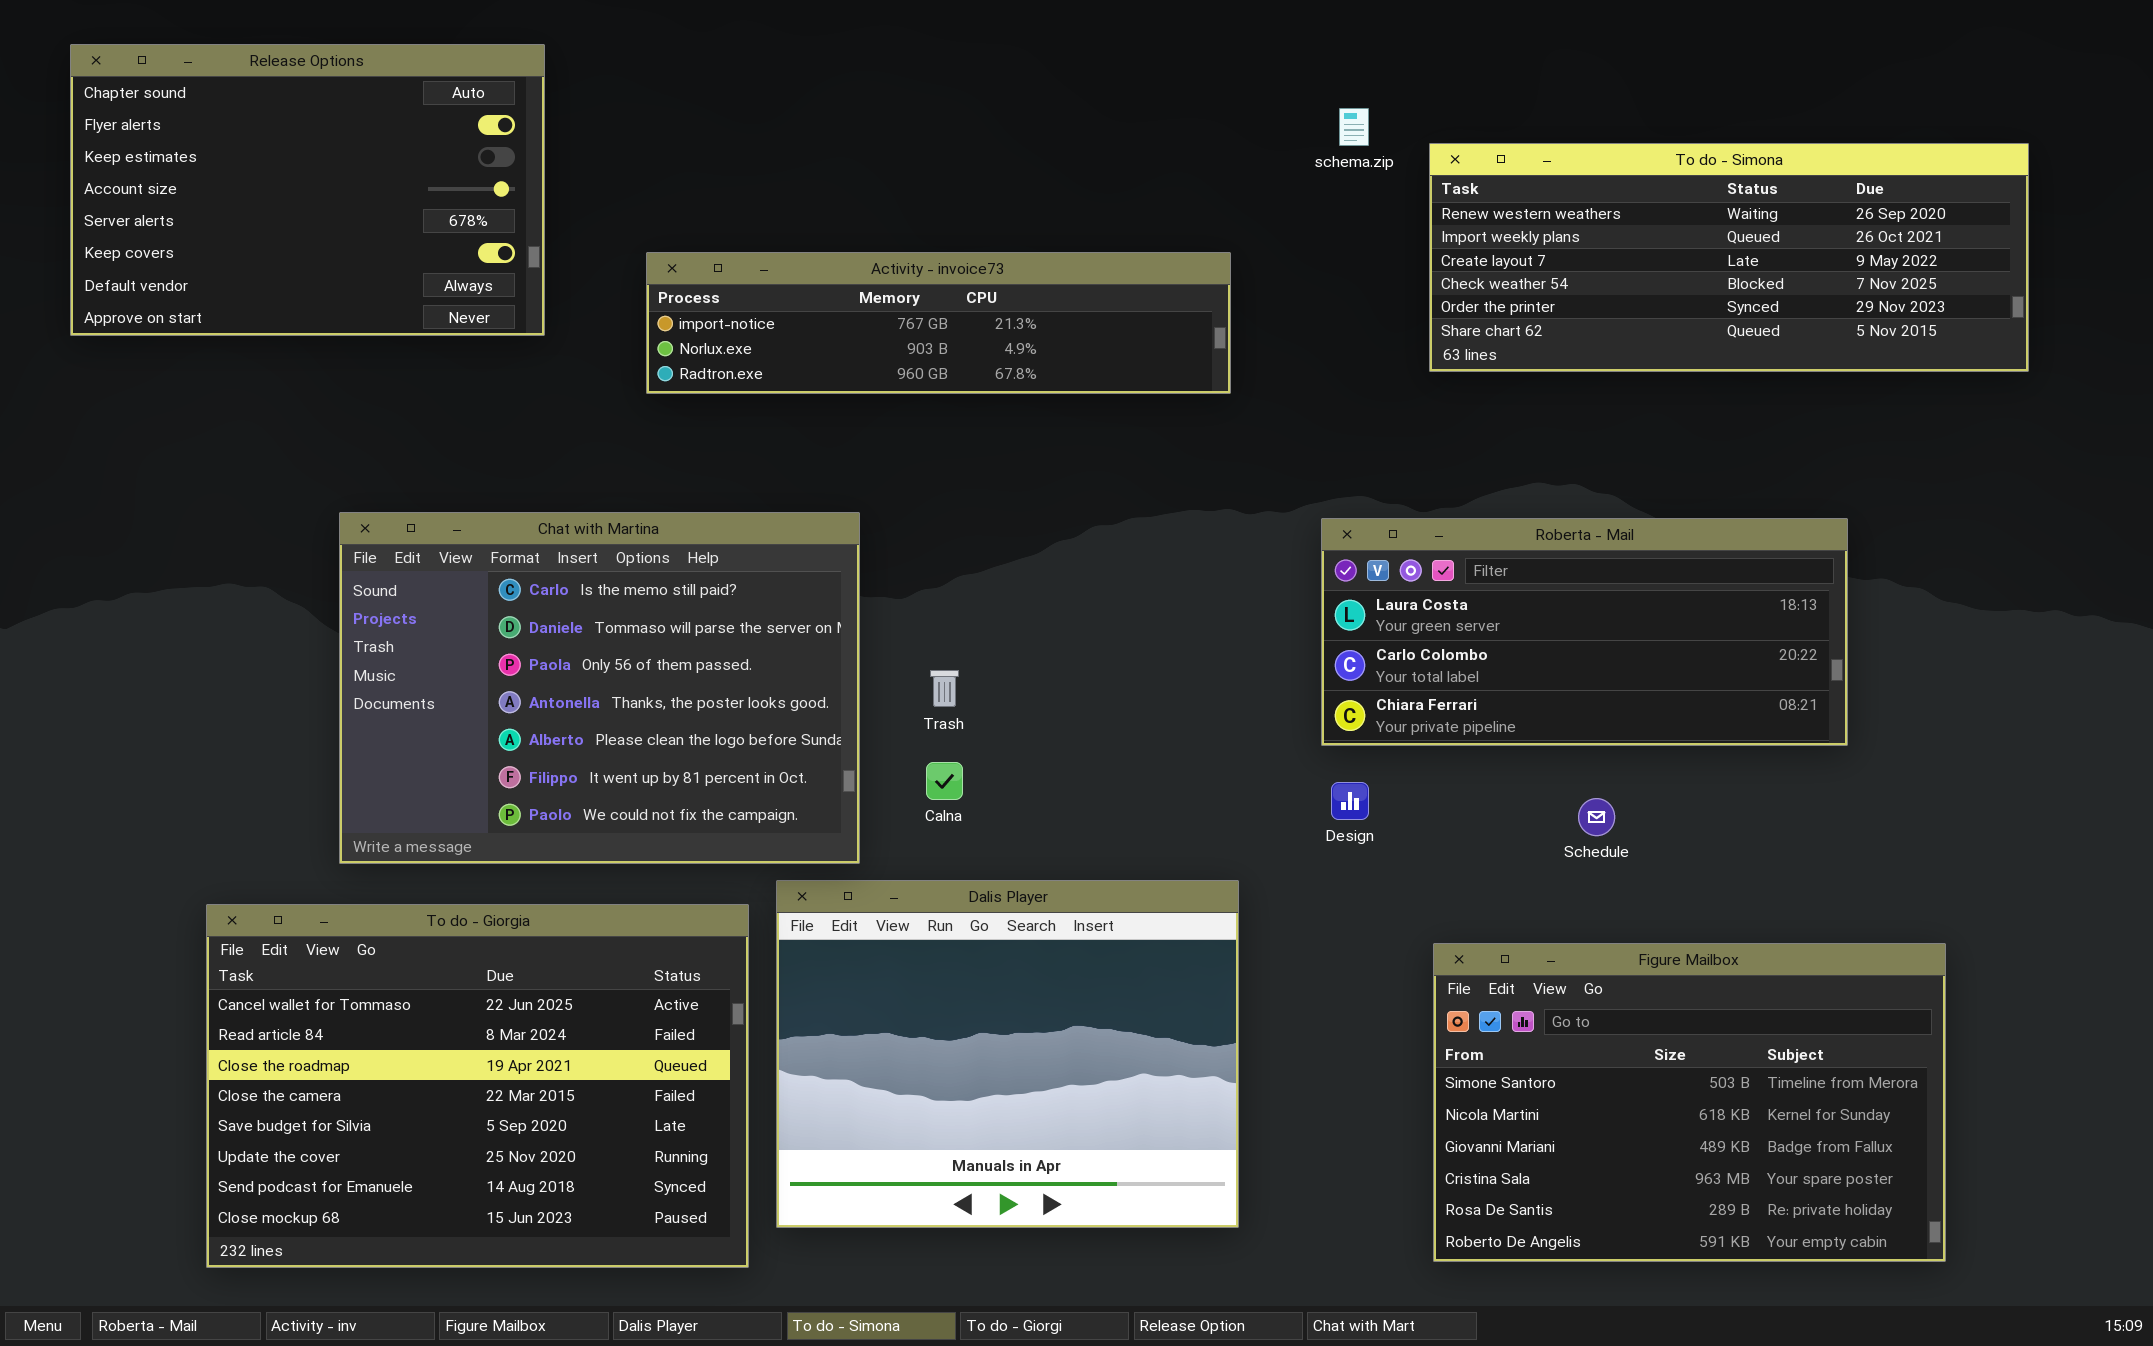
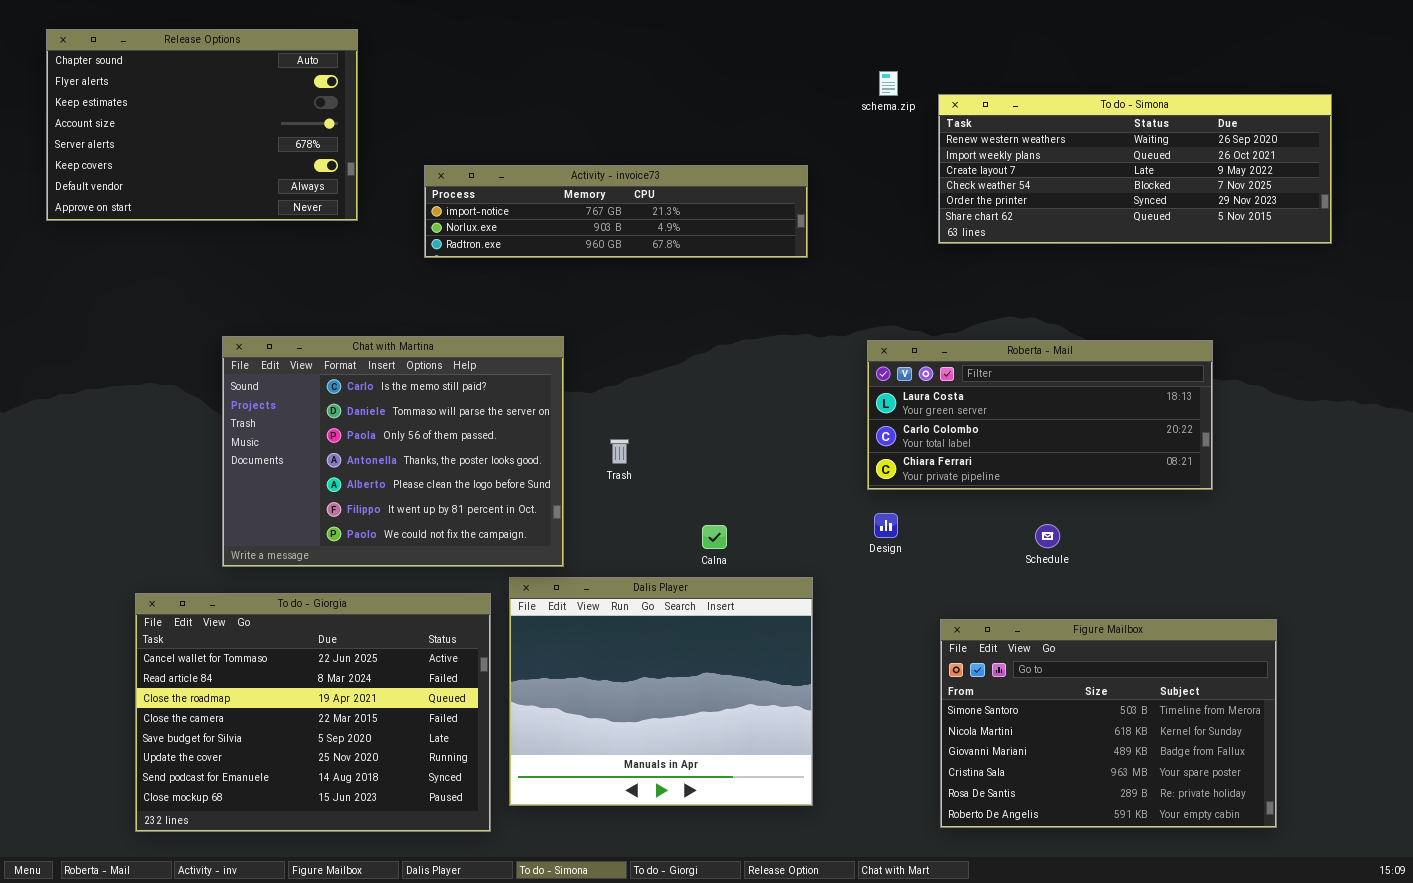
Calna: [926,762,963,800] -> [702,525,727,549], moved

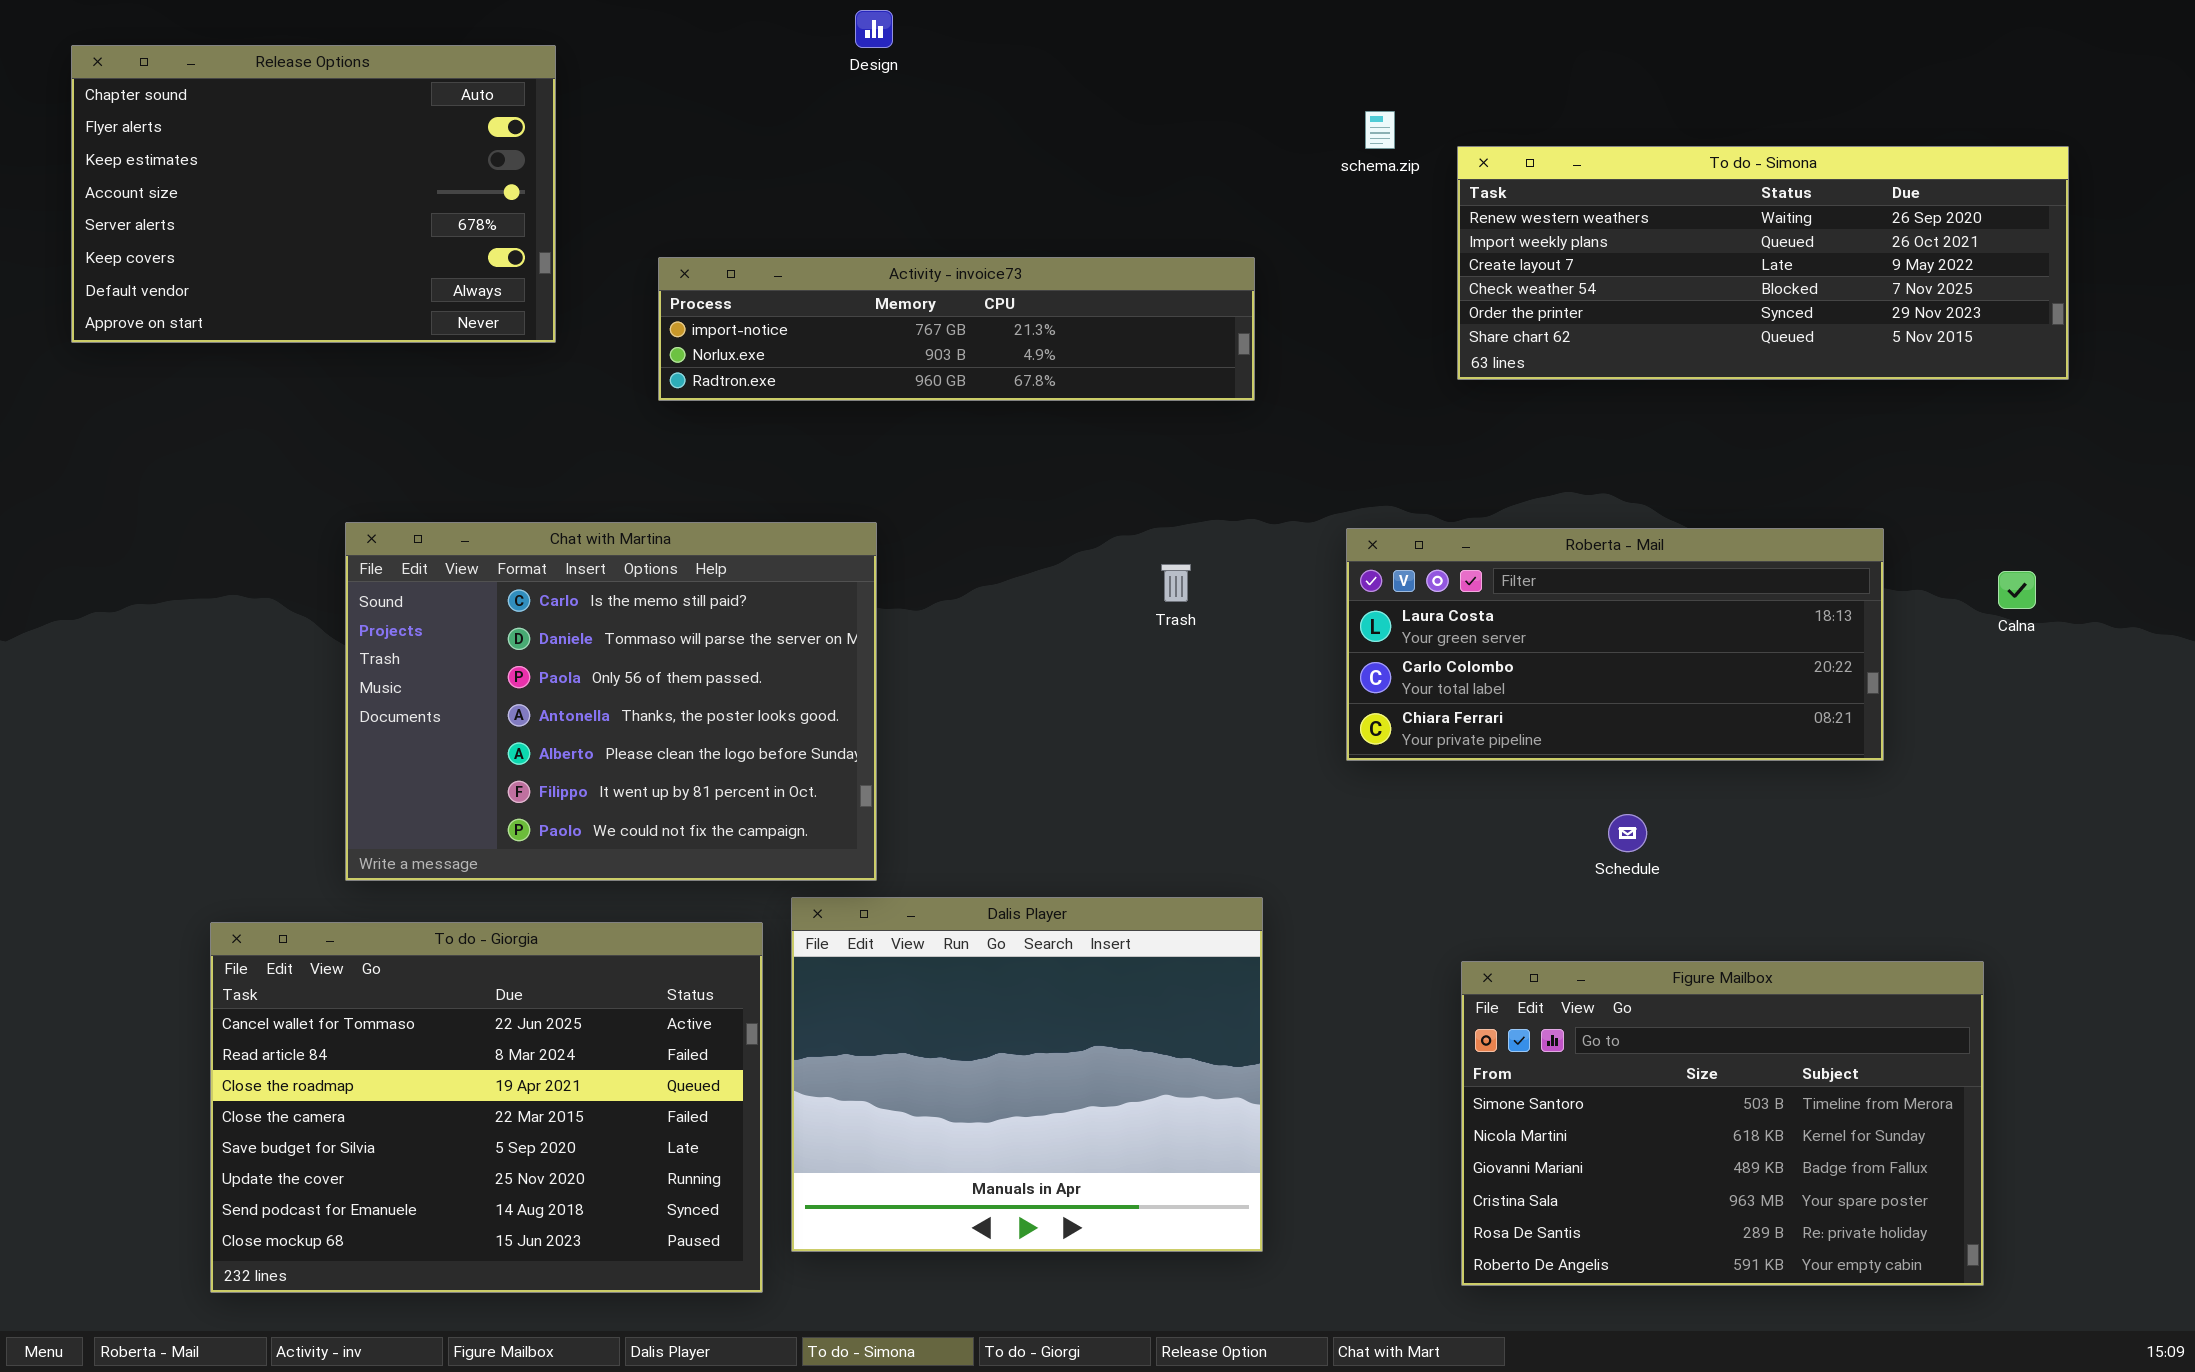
Trash: [610,439,629,464] -> [1161,564,1191,602], moved
Design: [874,513,898,538] -> [855,10,893,48], moved
Calna: [702,525,727,549] -> [1998,571,2036,609], moved

